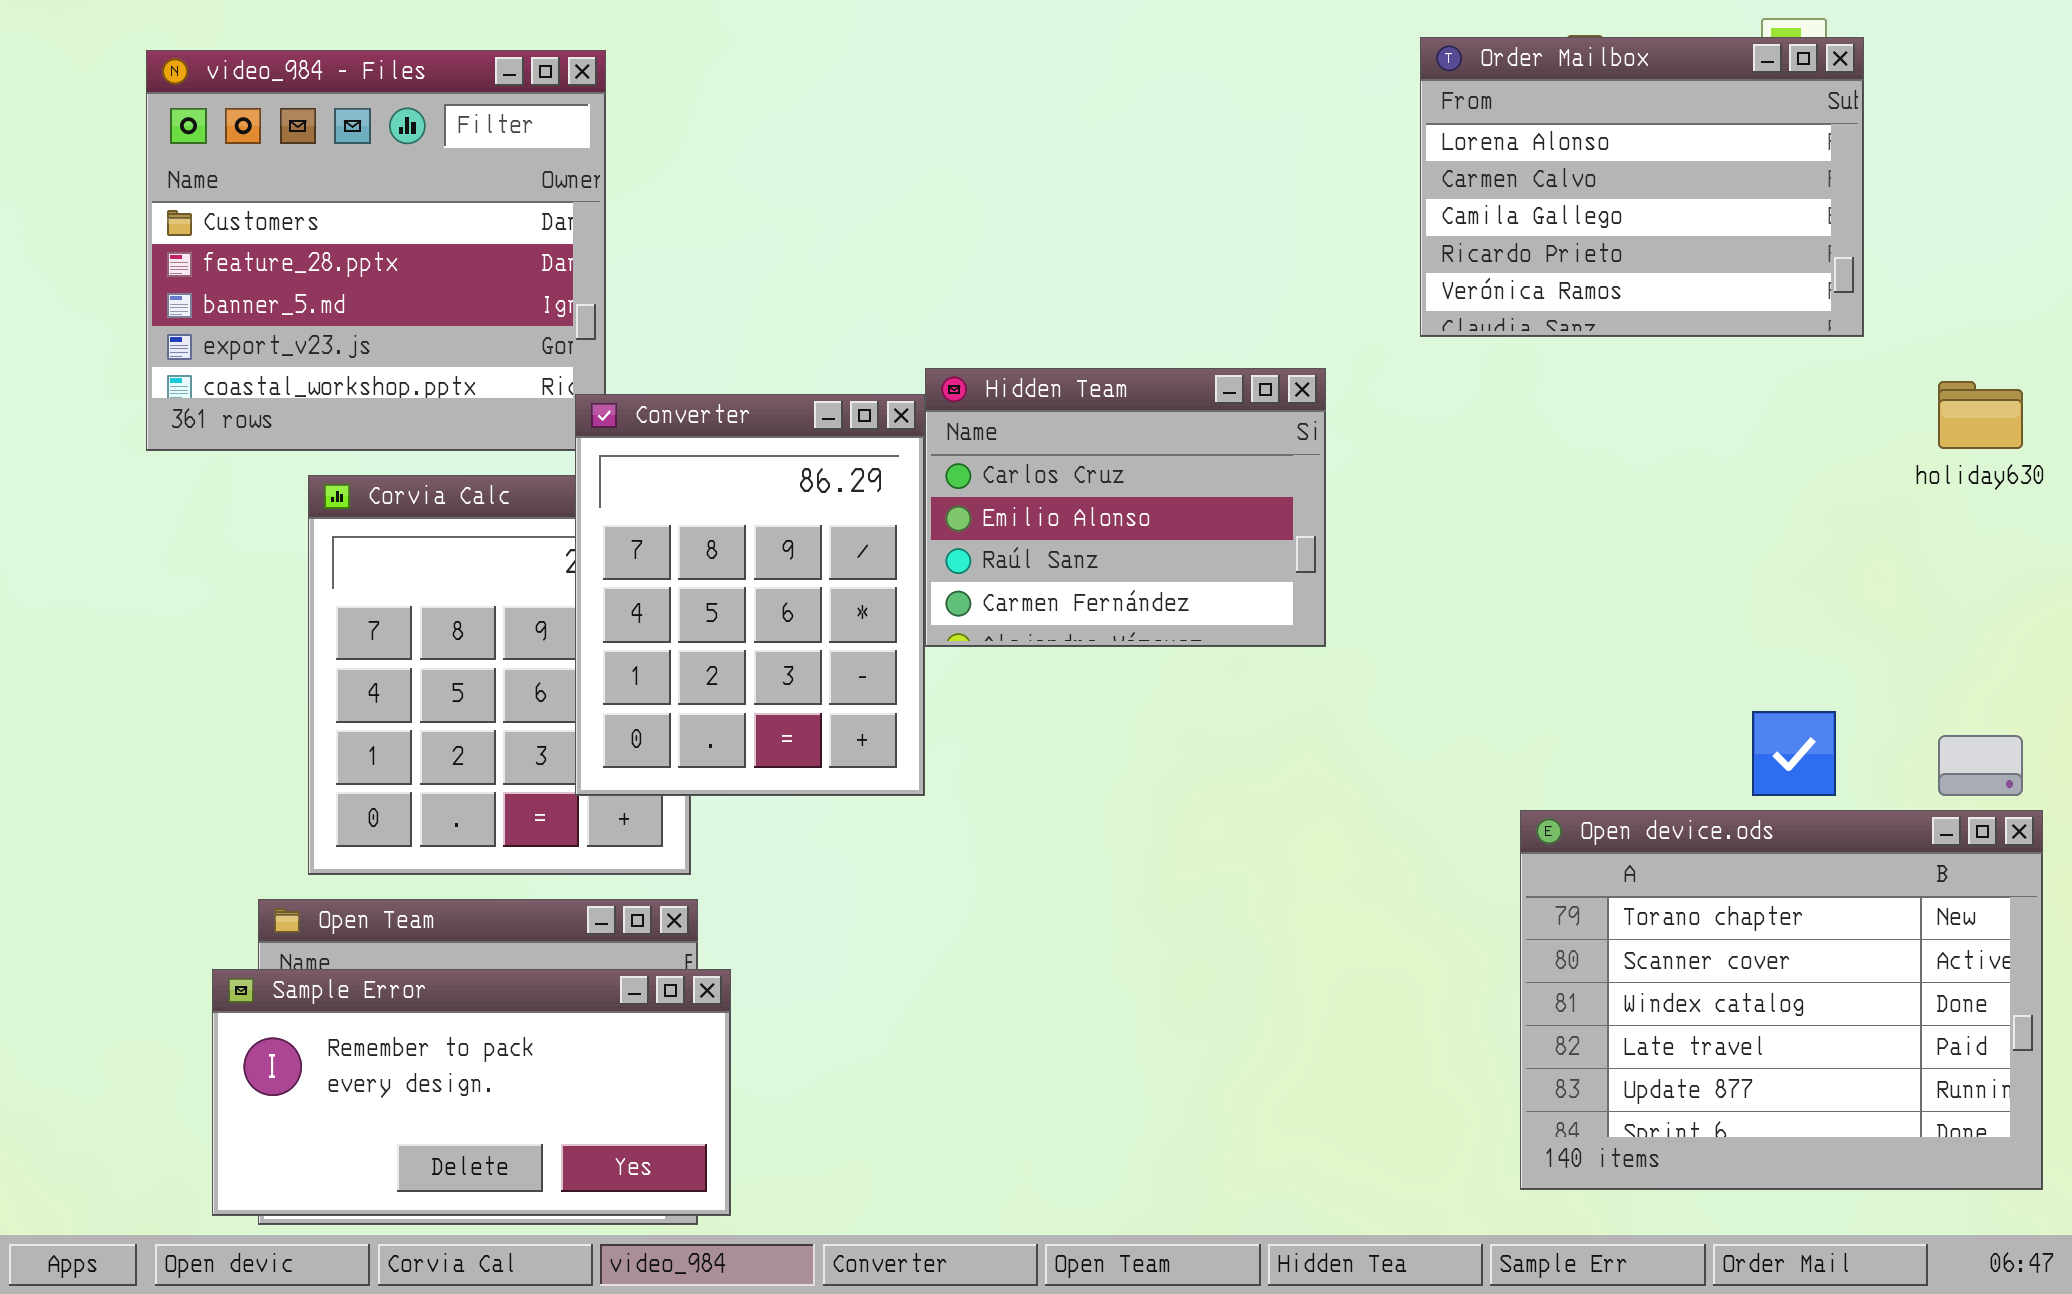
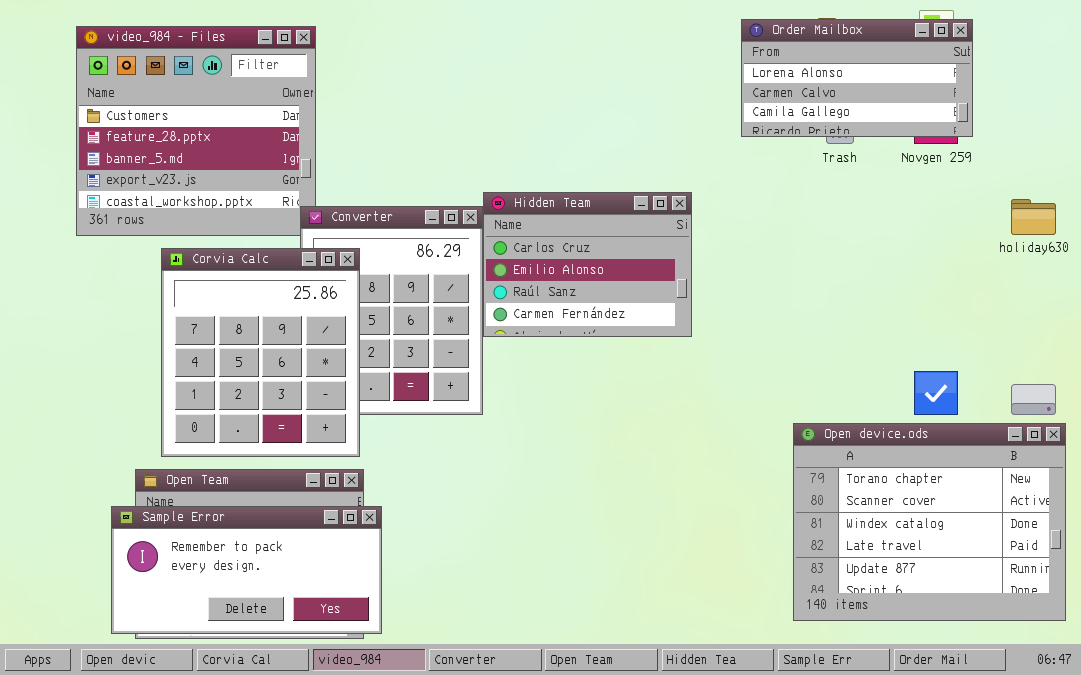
Order Mailbox: [1420,37,1864,337] -> [741,19,973,137], resized
Corvia Calc: [308,475,691,875] -> [161,248,360,457], raised

